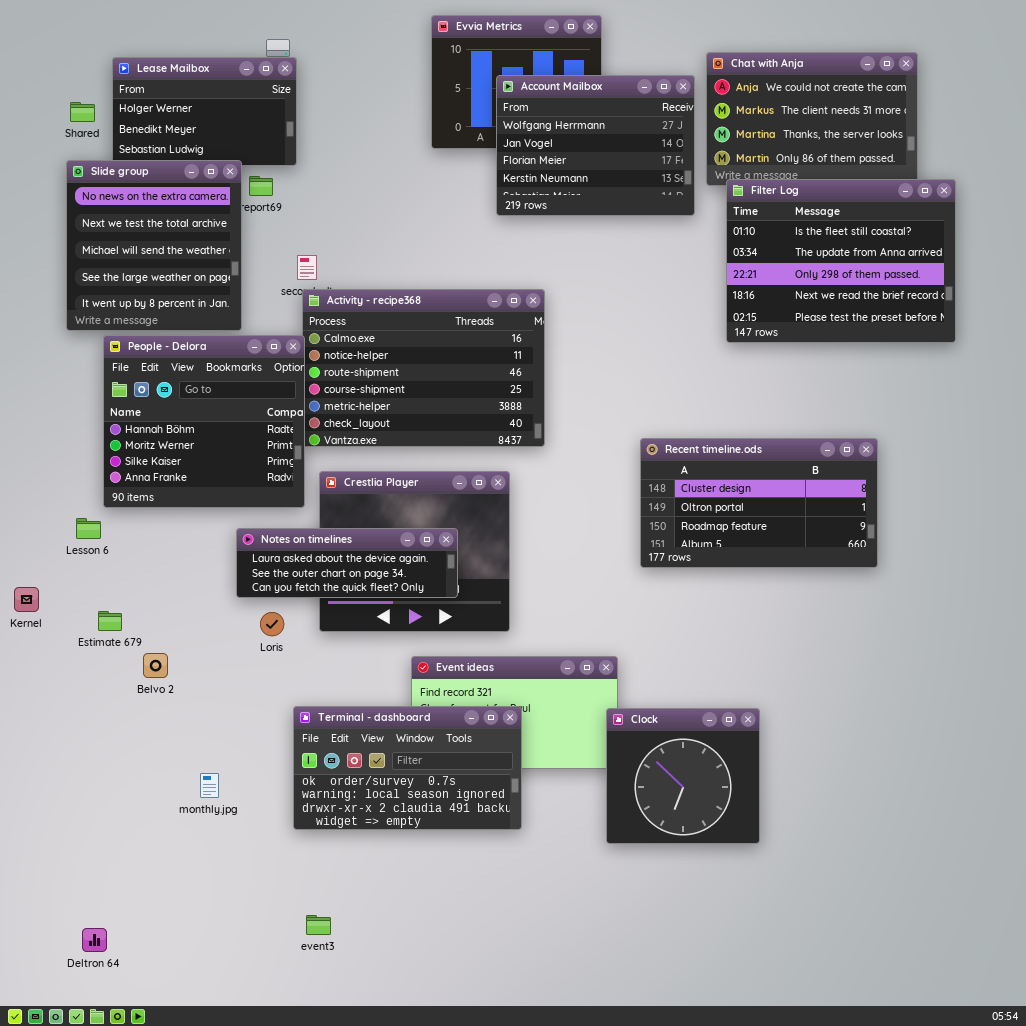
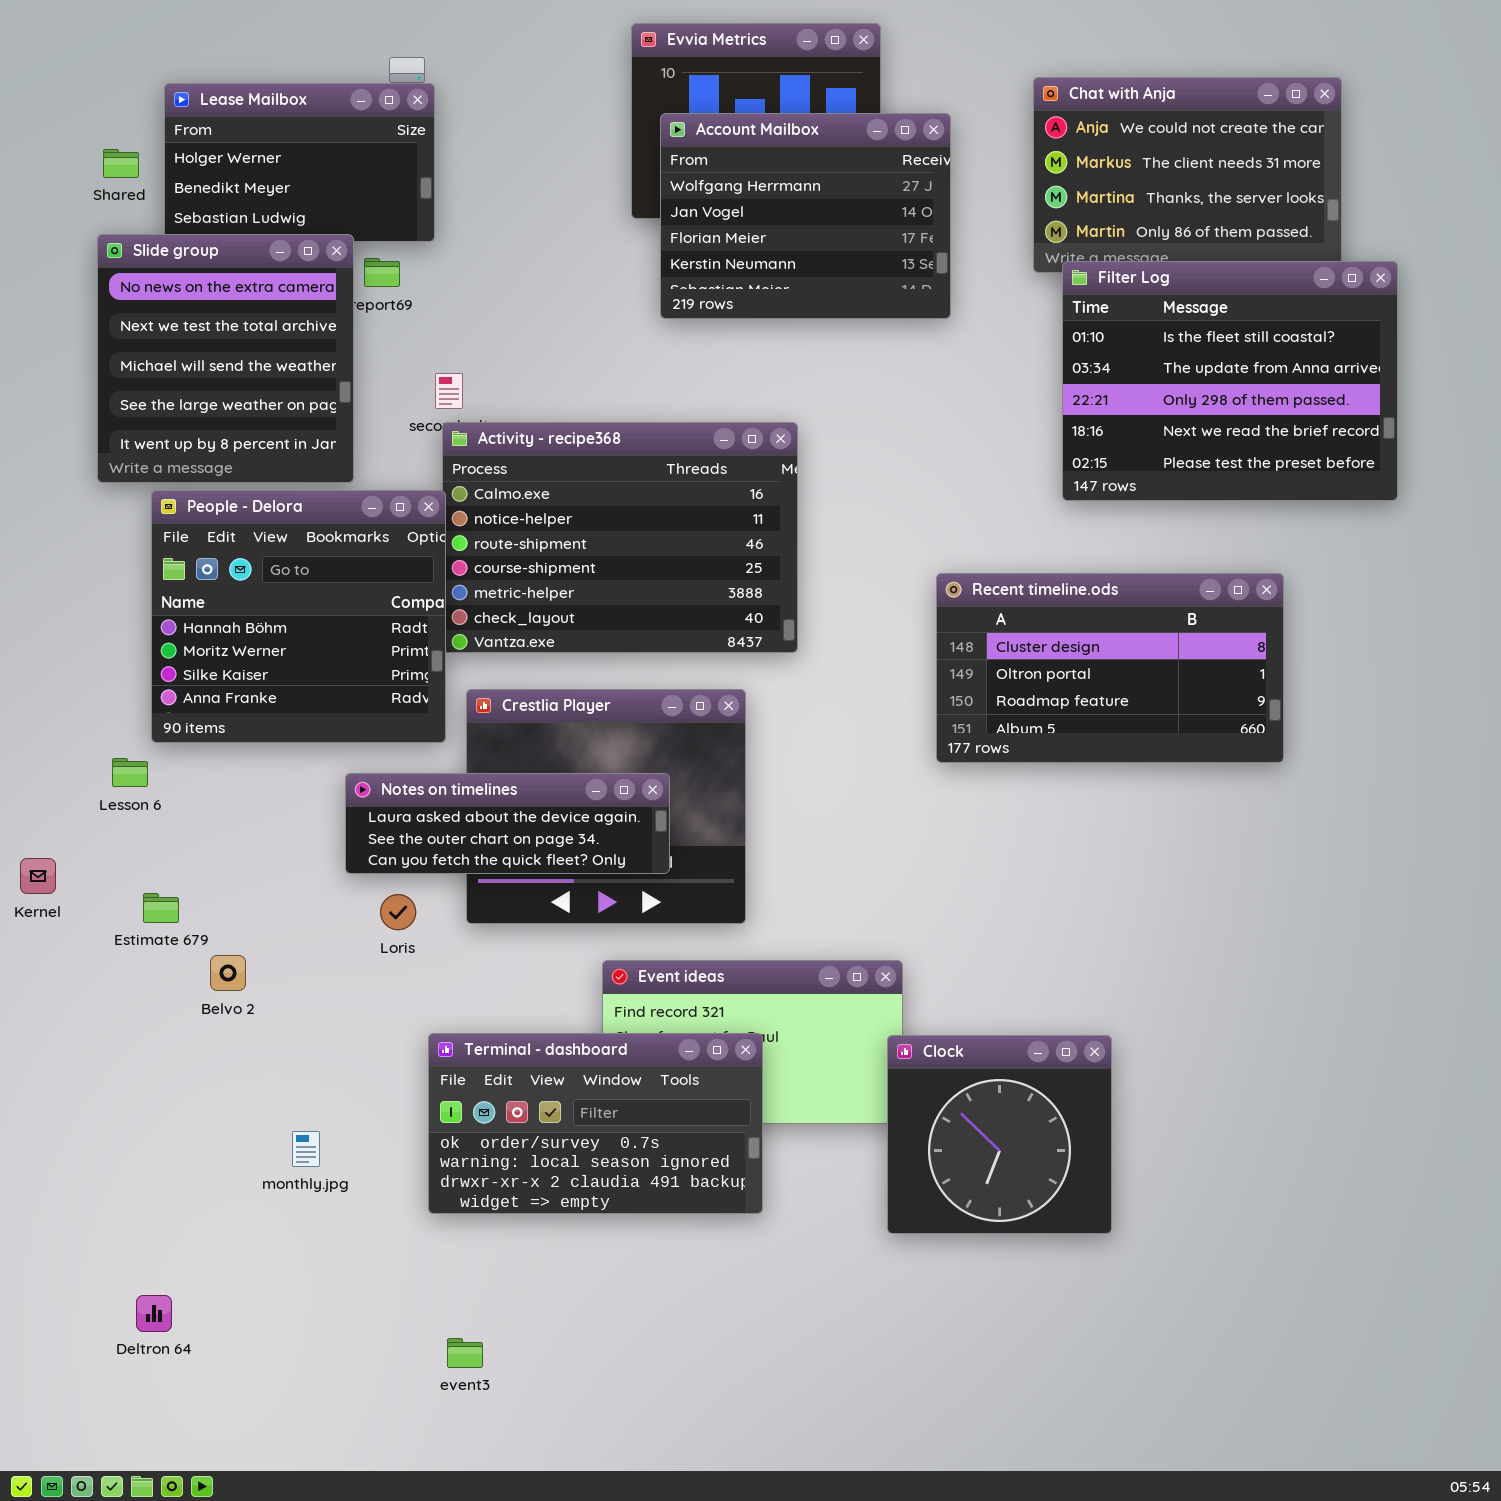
Account Mailbox: [496,75,695,216] -> [660,113,951,319], moved
Recent timeline.ods: [640,438,878,568] -> [936,573,1284,763], moved
Deltron 64: [82,928,107,952] -> [136,1295,172,1332], moved

